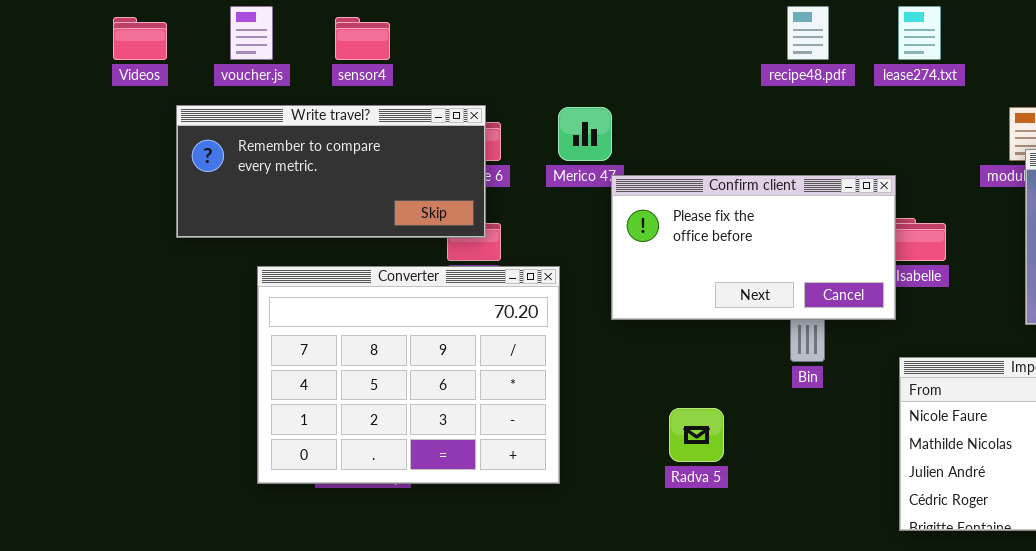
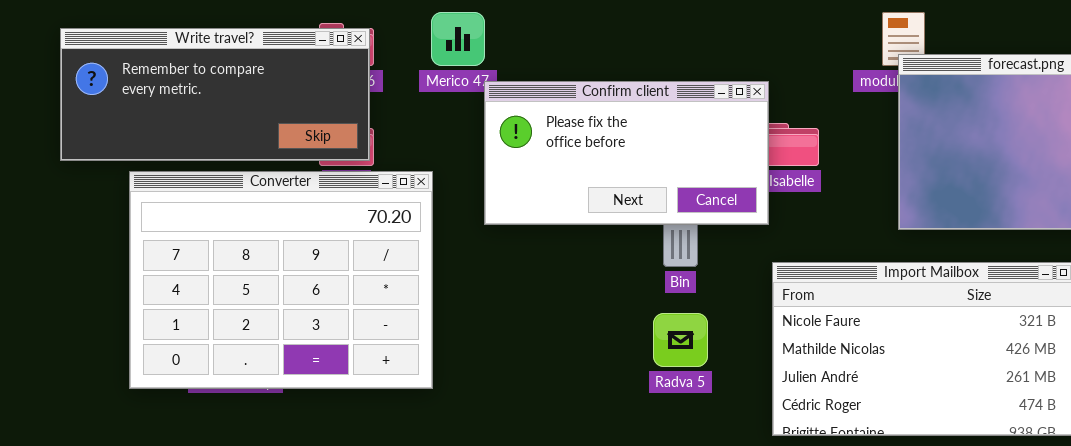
Write travel?: [176,105,486,238] -> [60,28,370,161], moved
Radva 5: [669,408,724,462] -> [653,313,708,367], moved

